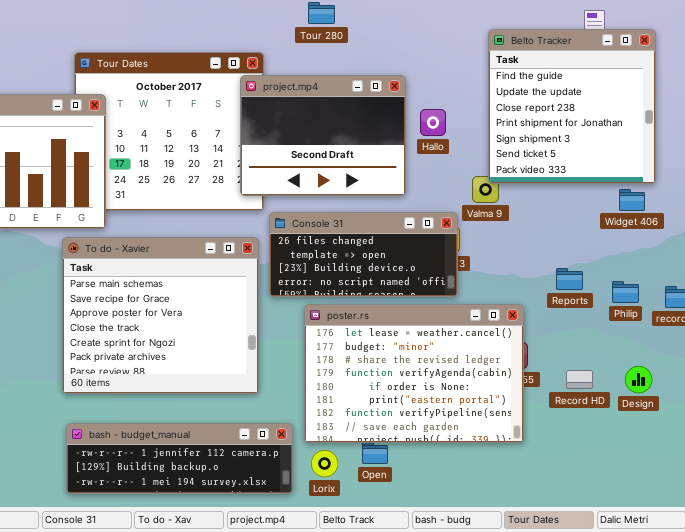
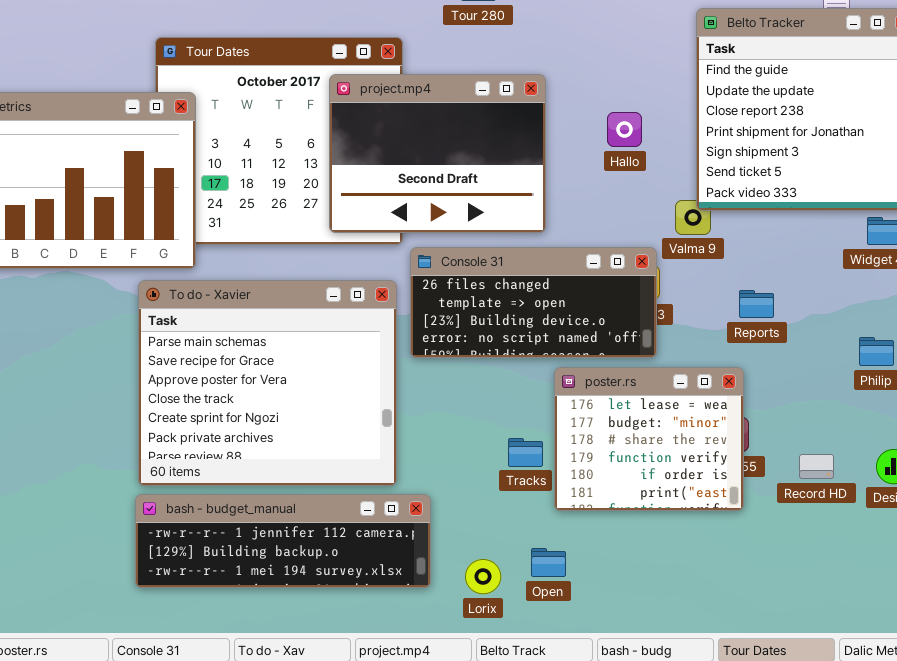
project.mp4: [240,75,406,196] -> [329,74,546,233], moved
Reports: [556,268,583,290] -> [739,290,774,318], moved
poster.rs: [304,304,524,443] -> [554,367,744,511], resized
bash - budget_manual: [66,423,293,494] -> [135,494,431,588], moved

